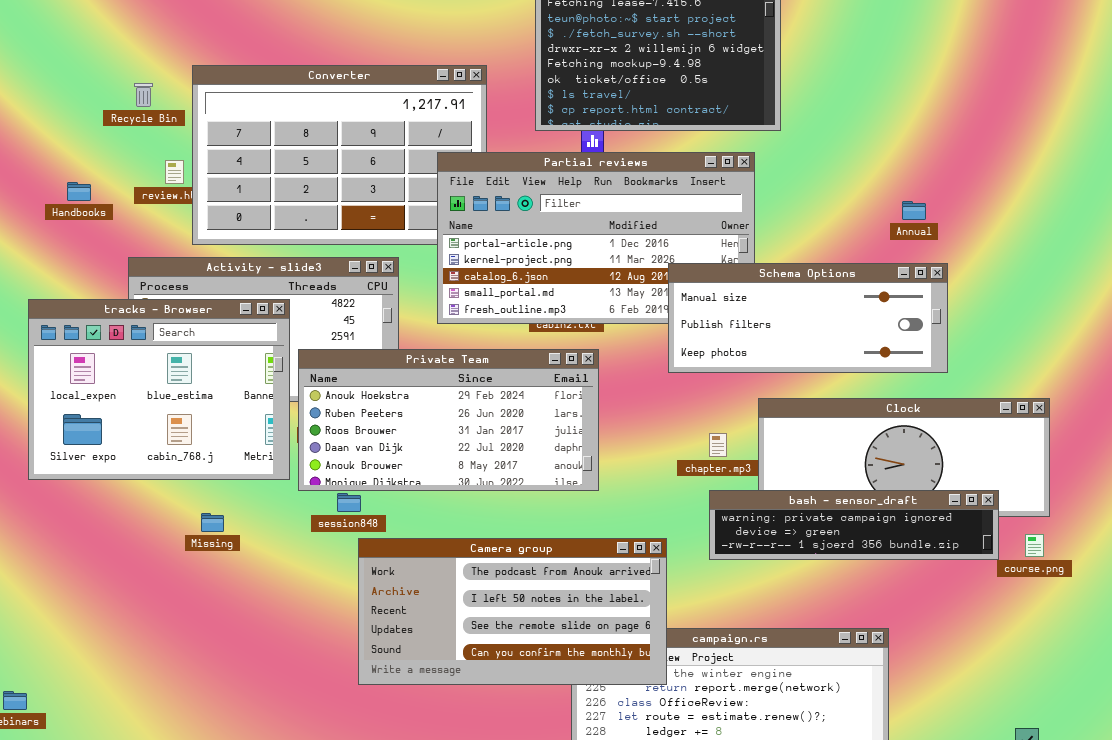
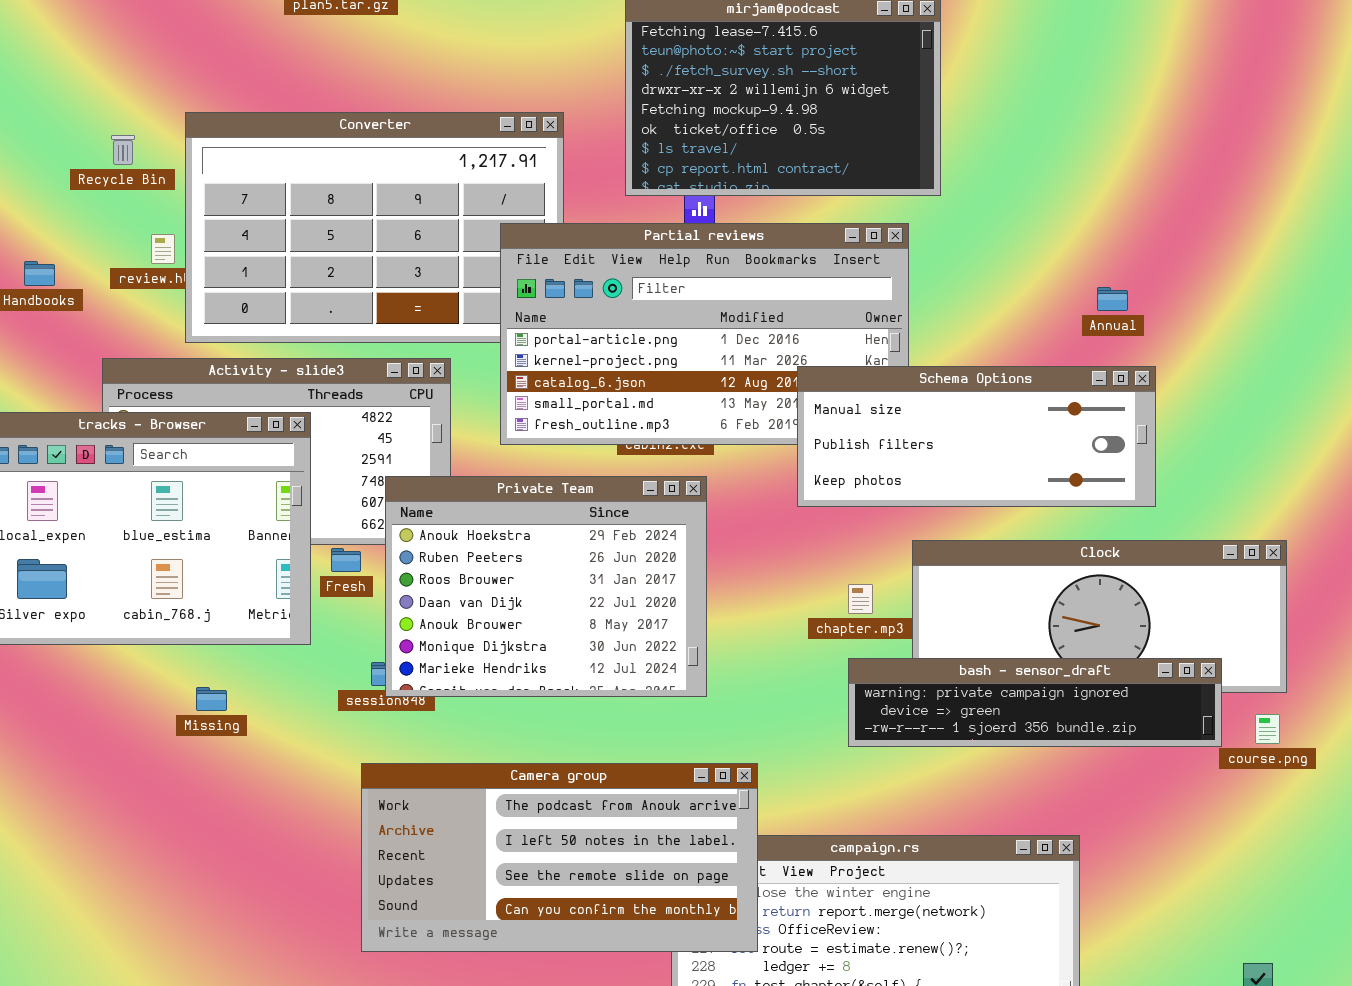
Private Team: [298,349,599,491] -> [385,476,707,697], resized
Camera group: [358,538,667,685] -> [361,763,758,952], moved

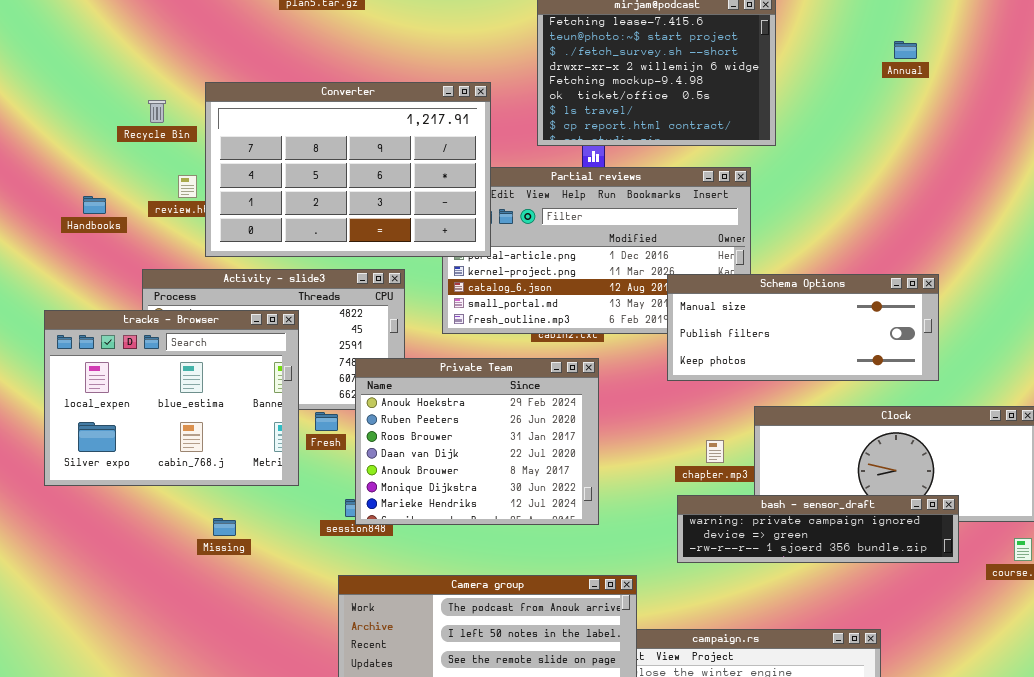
Converter: [185,112,564,343] -> [205,82,491,257], raised
Annual: [1097,287,1128,311] -> [894,41,917,59], moved
bash - sensor_draft: [848,658,1222,747] -> [677,495,959,563], moved

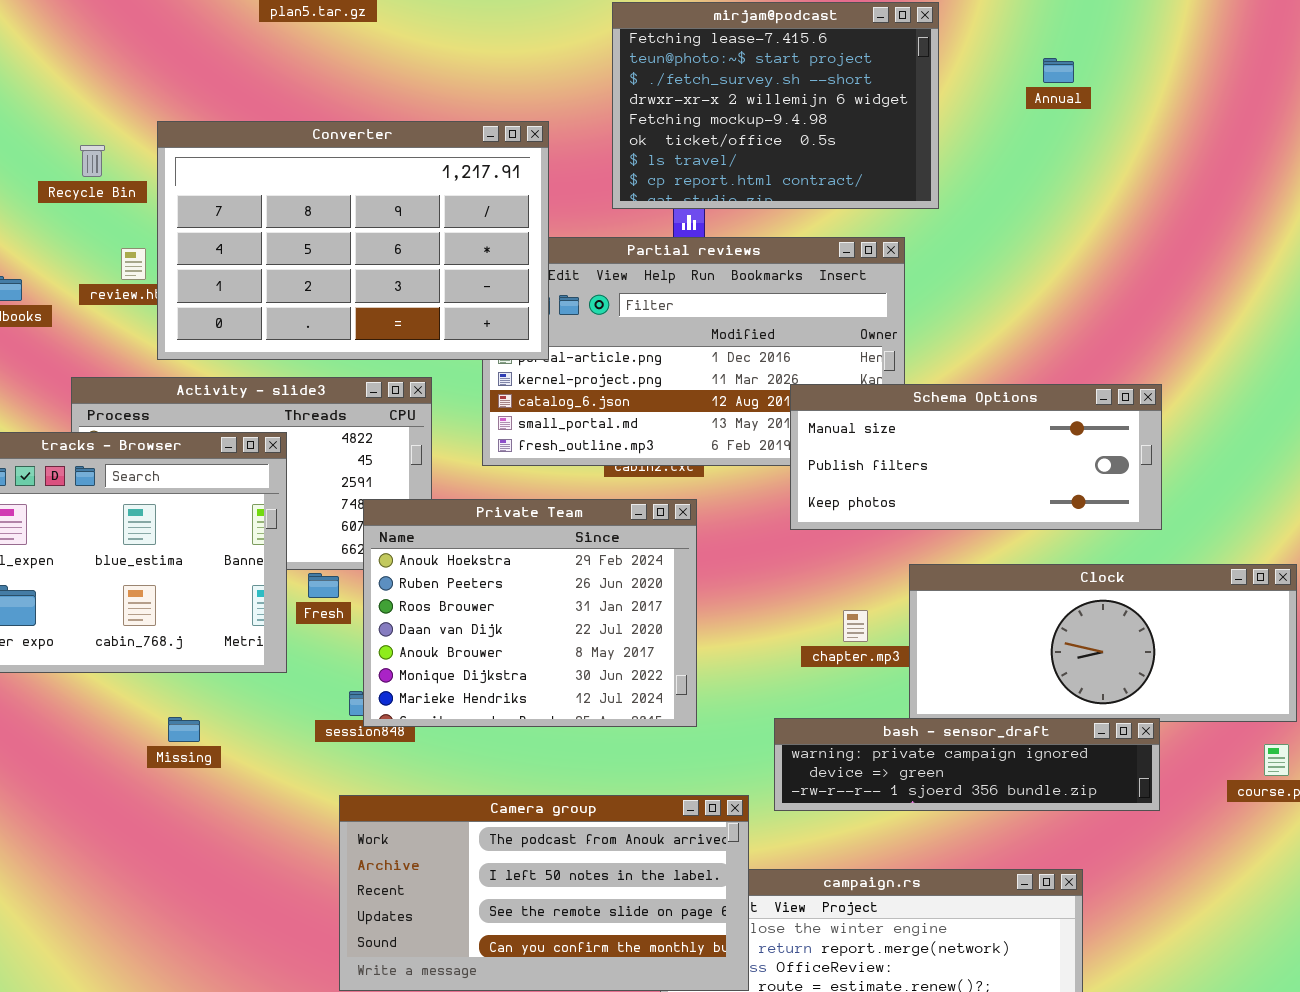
Annual: [894,41,917,59] -> [1043,58,1074,83], moved
bash - sensor_draft: [677,495,959,563] -> [774,718,1160,811], moved

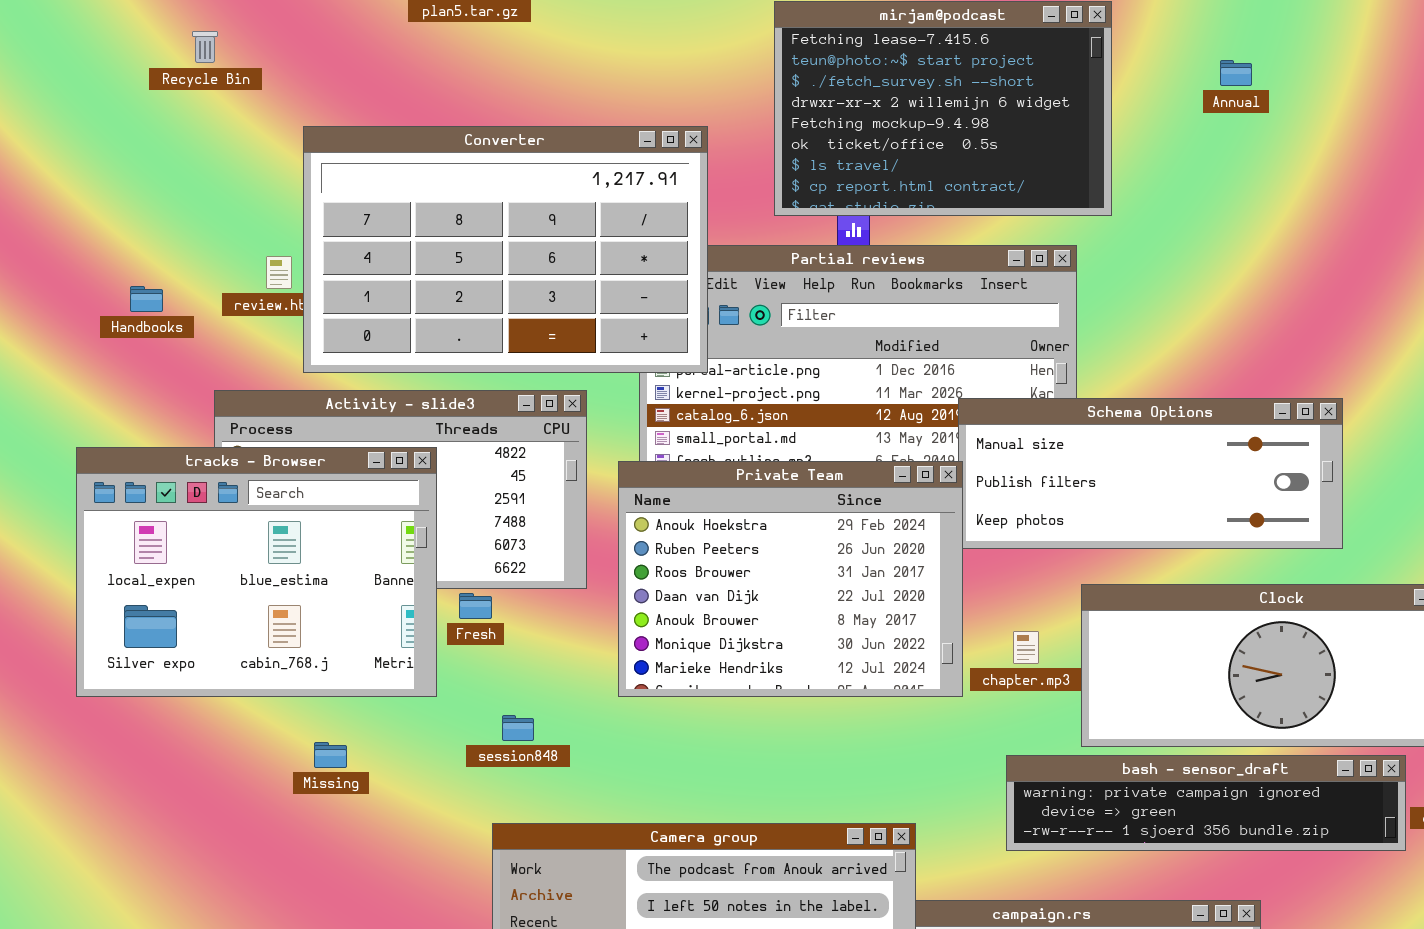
Recycle Bin: [80,145,105,177] -> [192,31,218,63], moved
Private Team: [363,499,697,727] -> [618,461,963,697], moved
bash - sensor_draft: [774,718,1160,811] -> [1006,755,1406,851], moved

